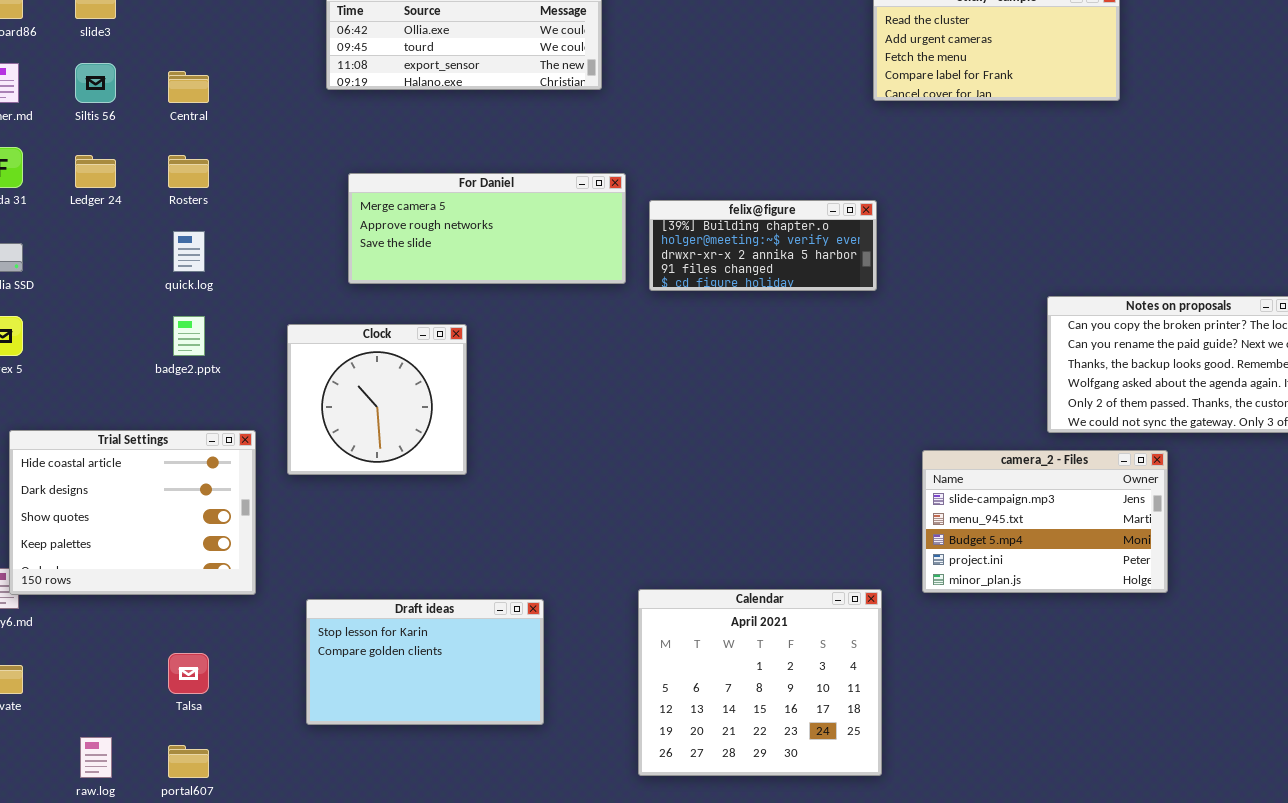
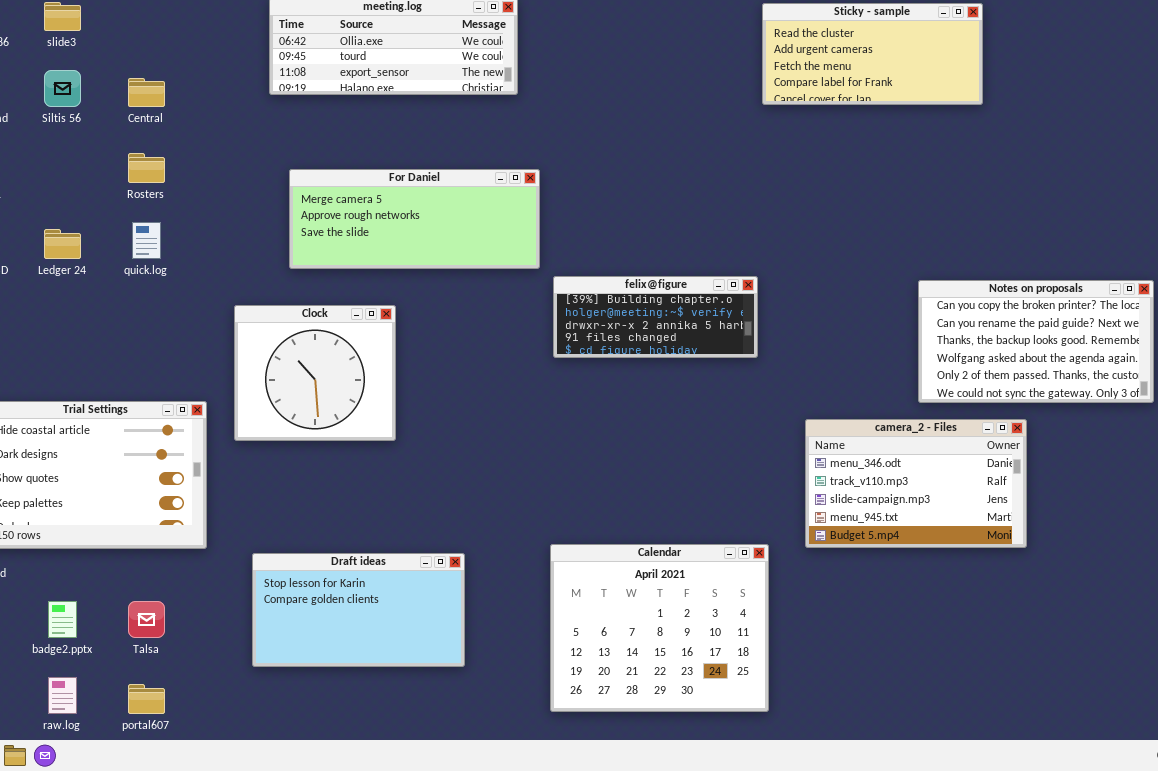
Ledger 24: [75,155,116,188] -> [44,229,81,259], moved
felix@figure: [649,200,877,291] -> [553,276,758,358], moved
badge2.pptx: [173,316,205,356] -> [48,601,77,638], moved
camera_2 - Files: [922,450,1168,593] -> [805,419,1027,548], scrolled up 2 rows

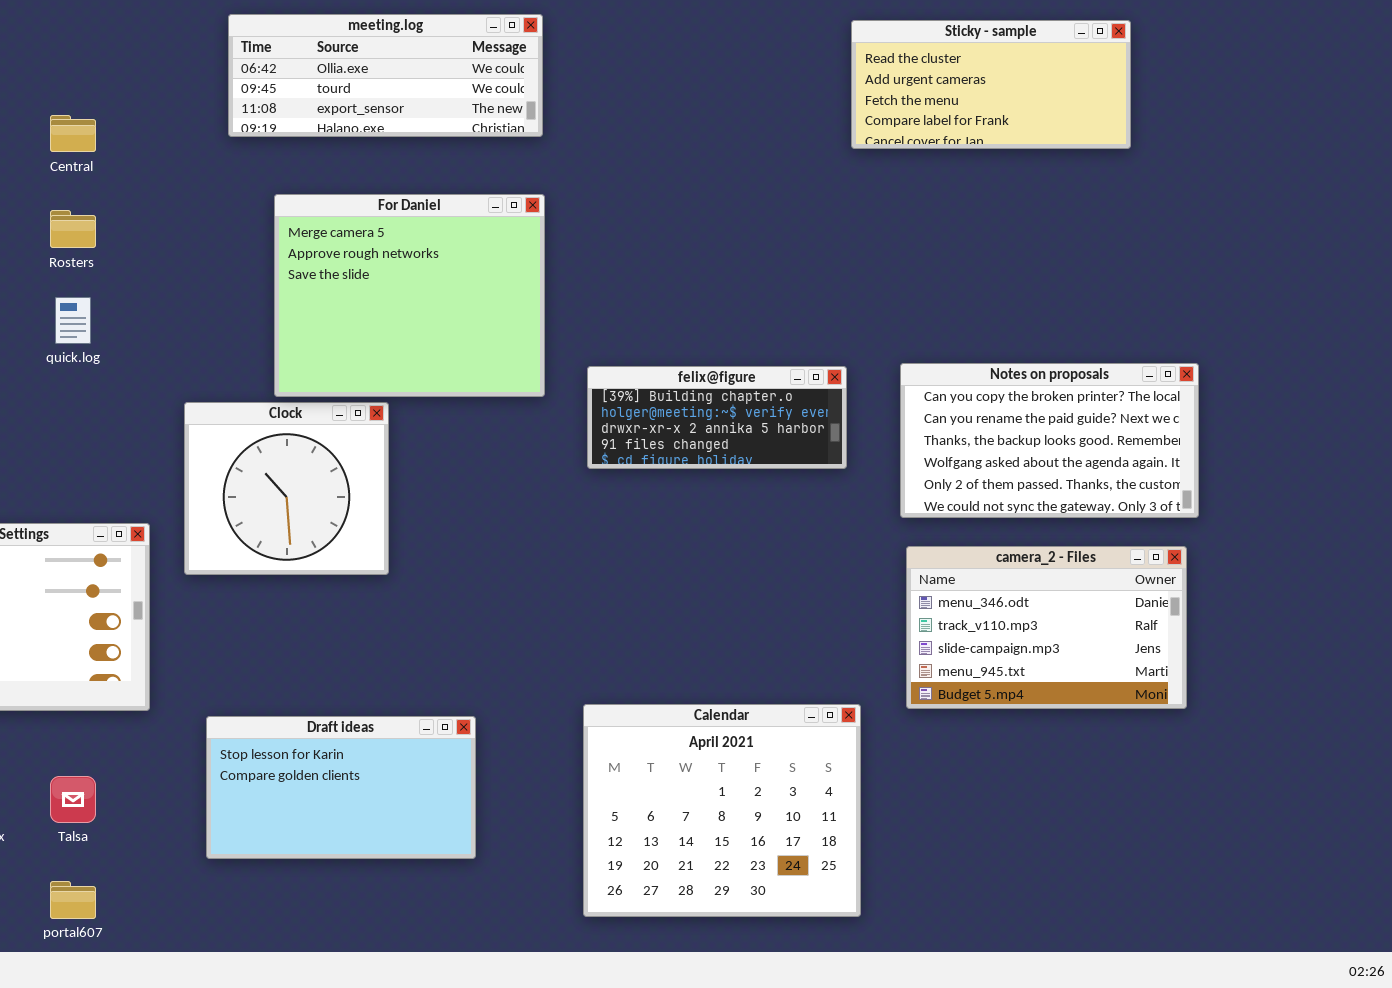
For Daniel: [289,169,540,269] -> [274,194,545,397], moved, resized
Notes on proposals: [918,280,1154,403] -> [900,363,1199,518], moved

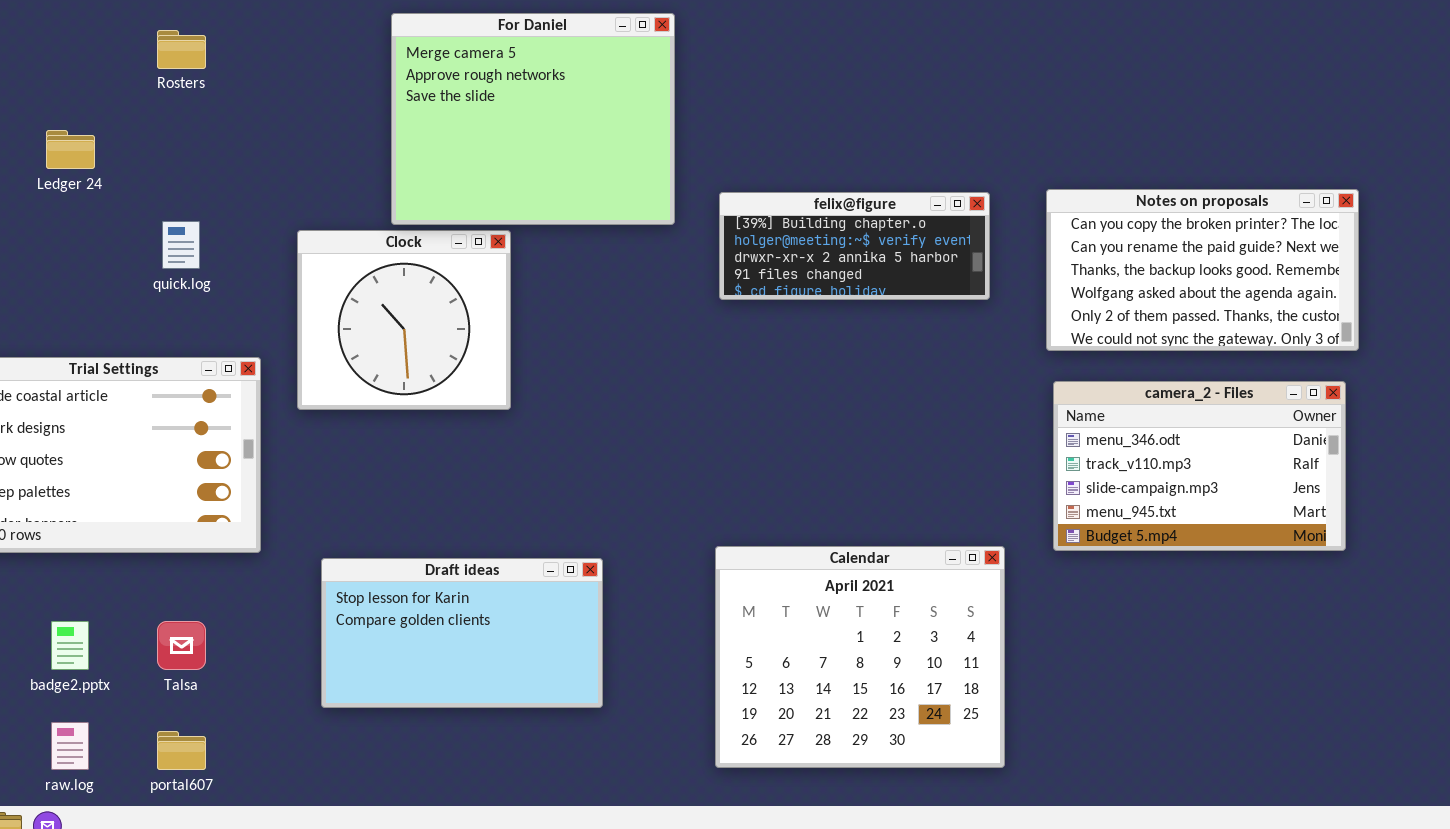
quick.log: [55,297,91,344] -> [162,221,200,269], moved

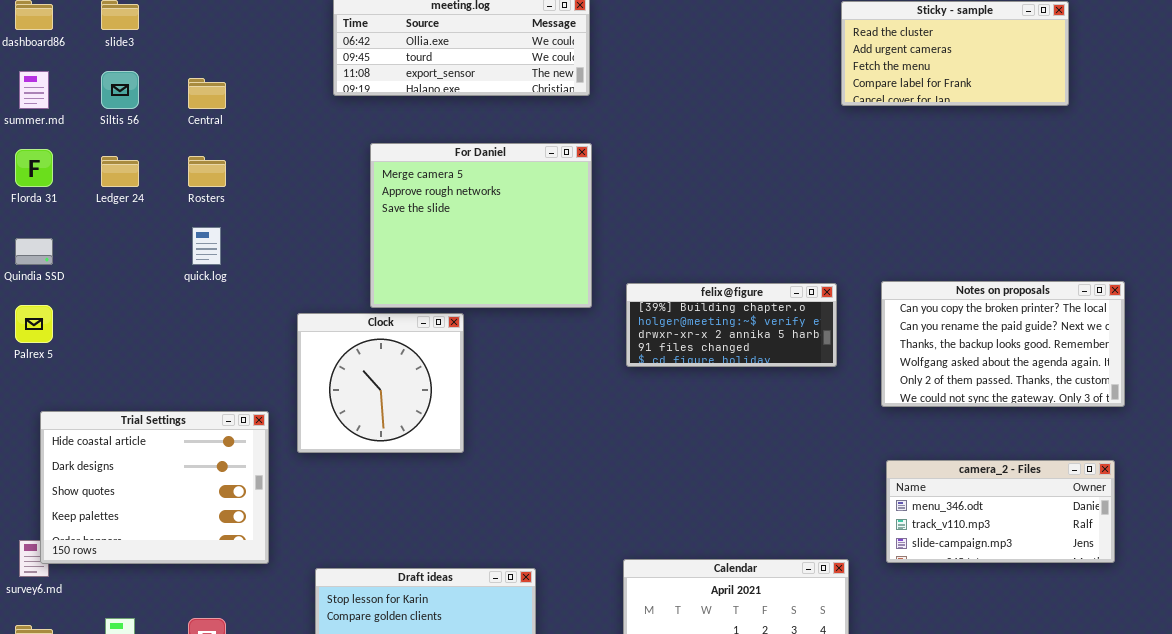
Ledger 24: [46,130,95,169] -> [101,156,139,187], moved
quick.log: [162,221,200,269] -> [192,227,221,265], moved
camera_2 - Files: [1053,381,1346,551] -> [886,460,1115,563], resized

